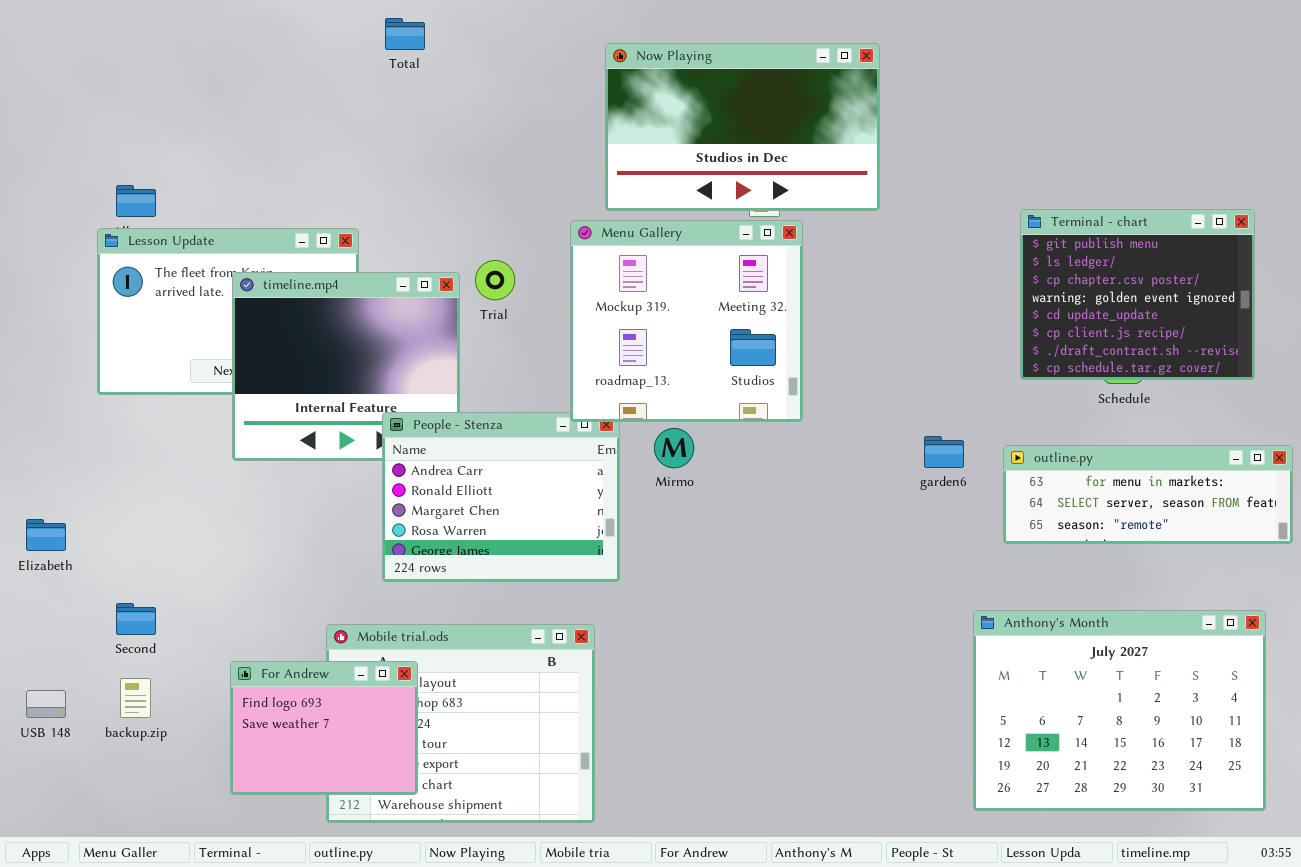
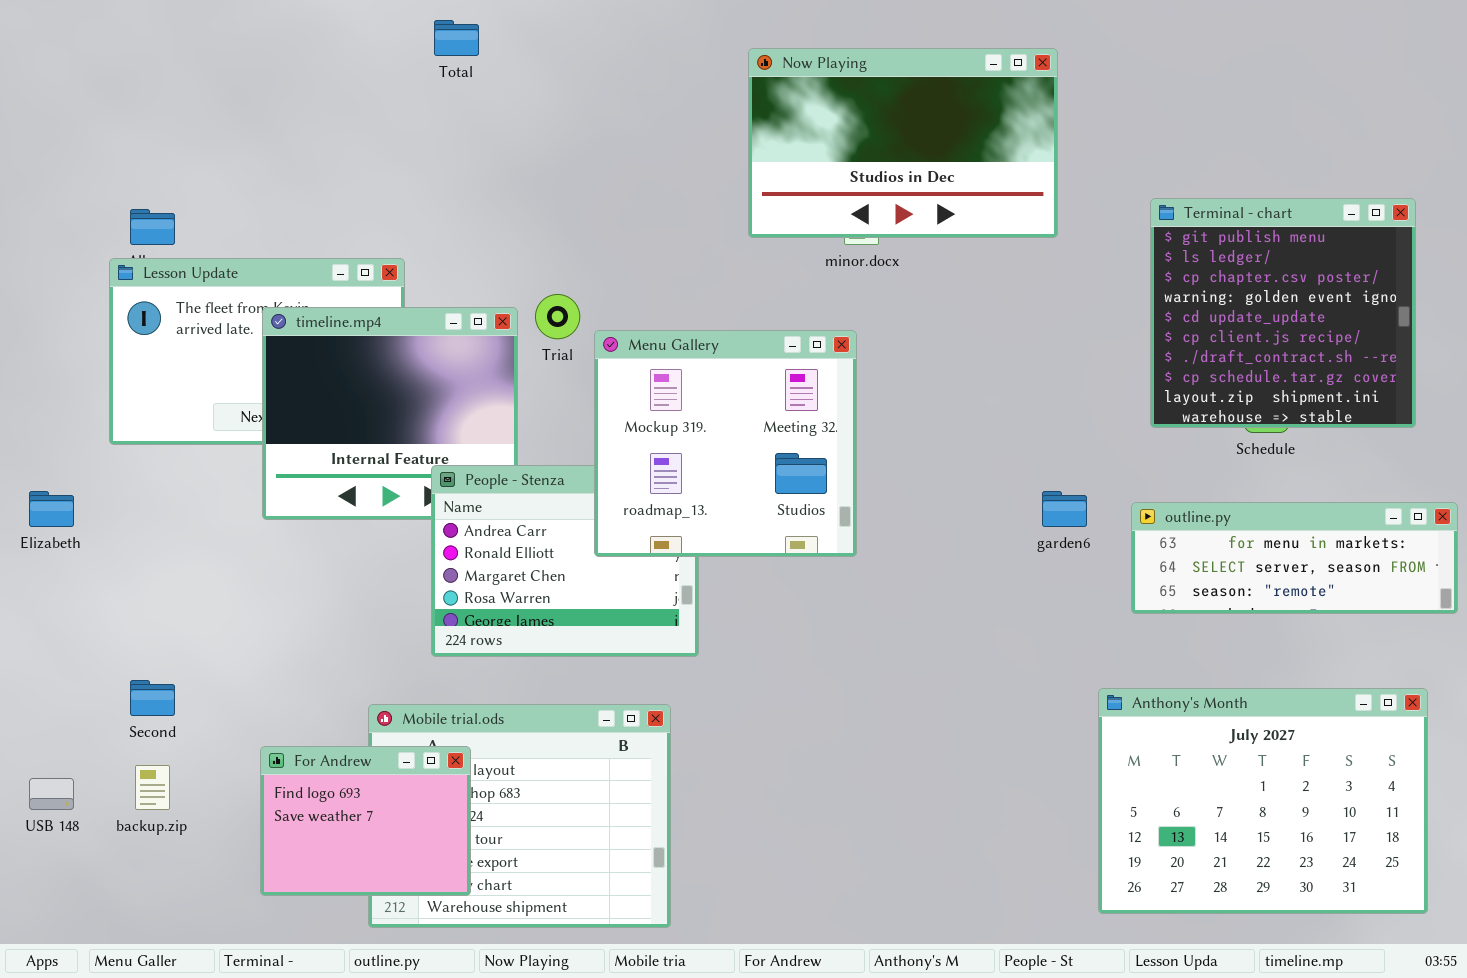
Now Playing: [605,43,880,211] -> [748,48,1058,238], moved
Terminal - chart: [1020,209,1255,380] -> [1150,198,1416,428], resized
Menu Gallery: [570,220,803,422] -> [594,330,857,557], moved
Elizabeth: [26,519,66,551] -> [29,491,74,527], moved

